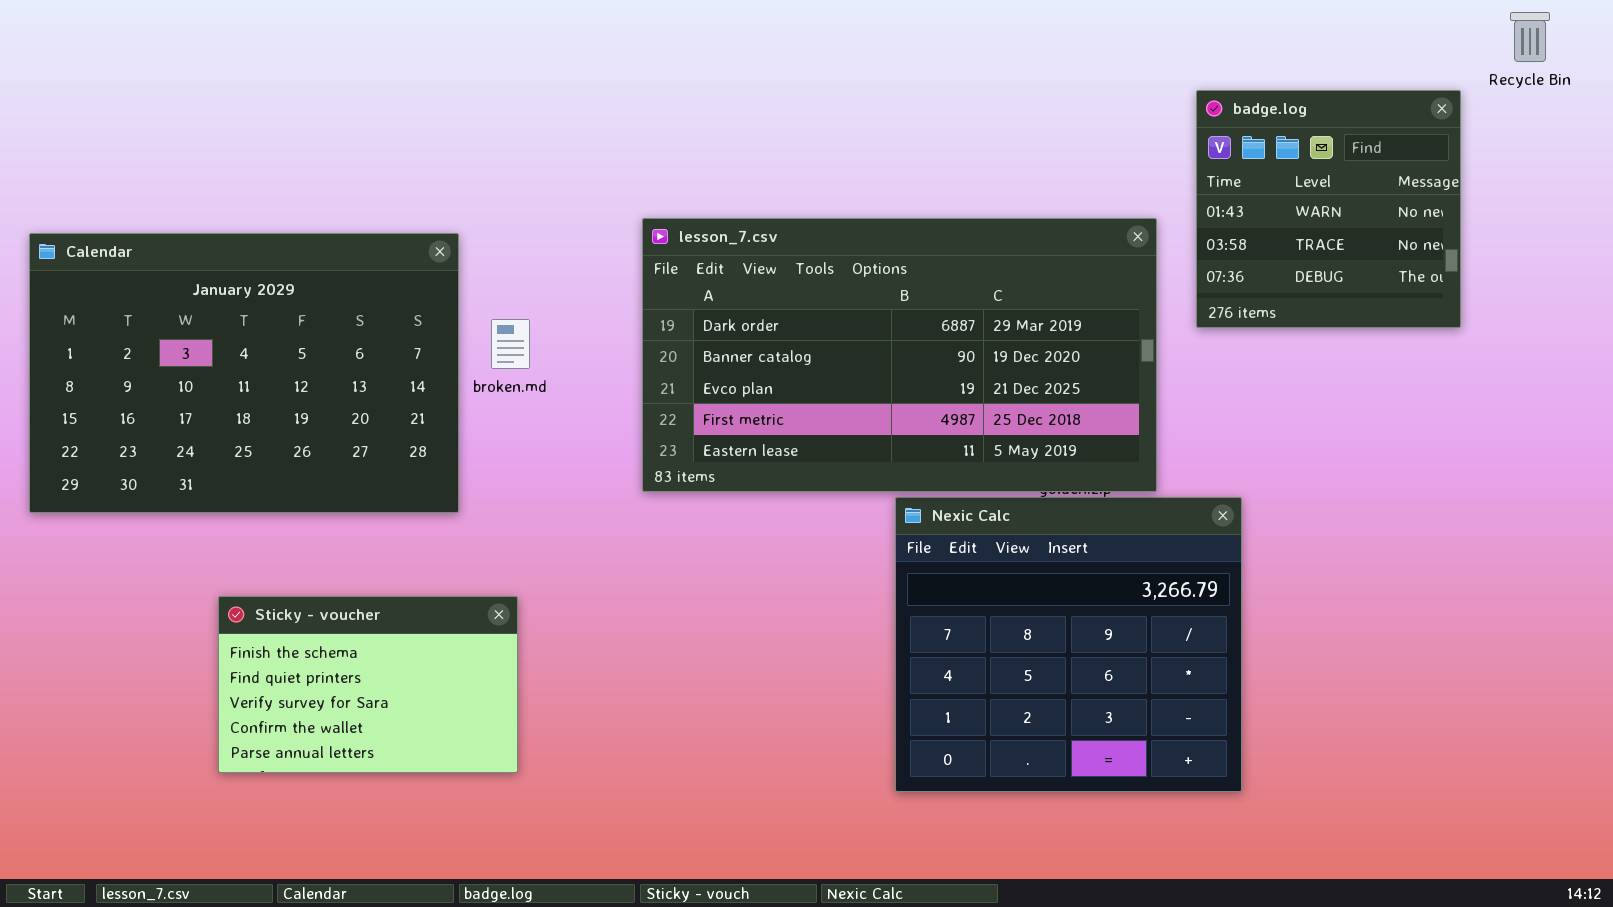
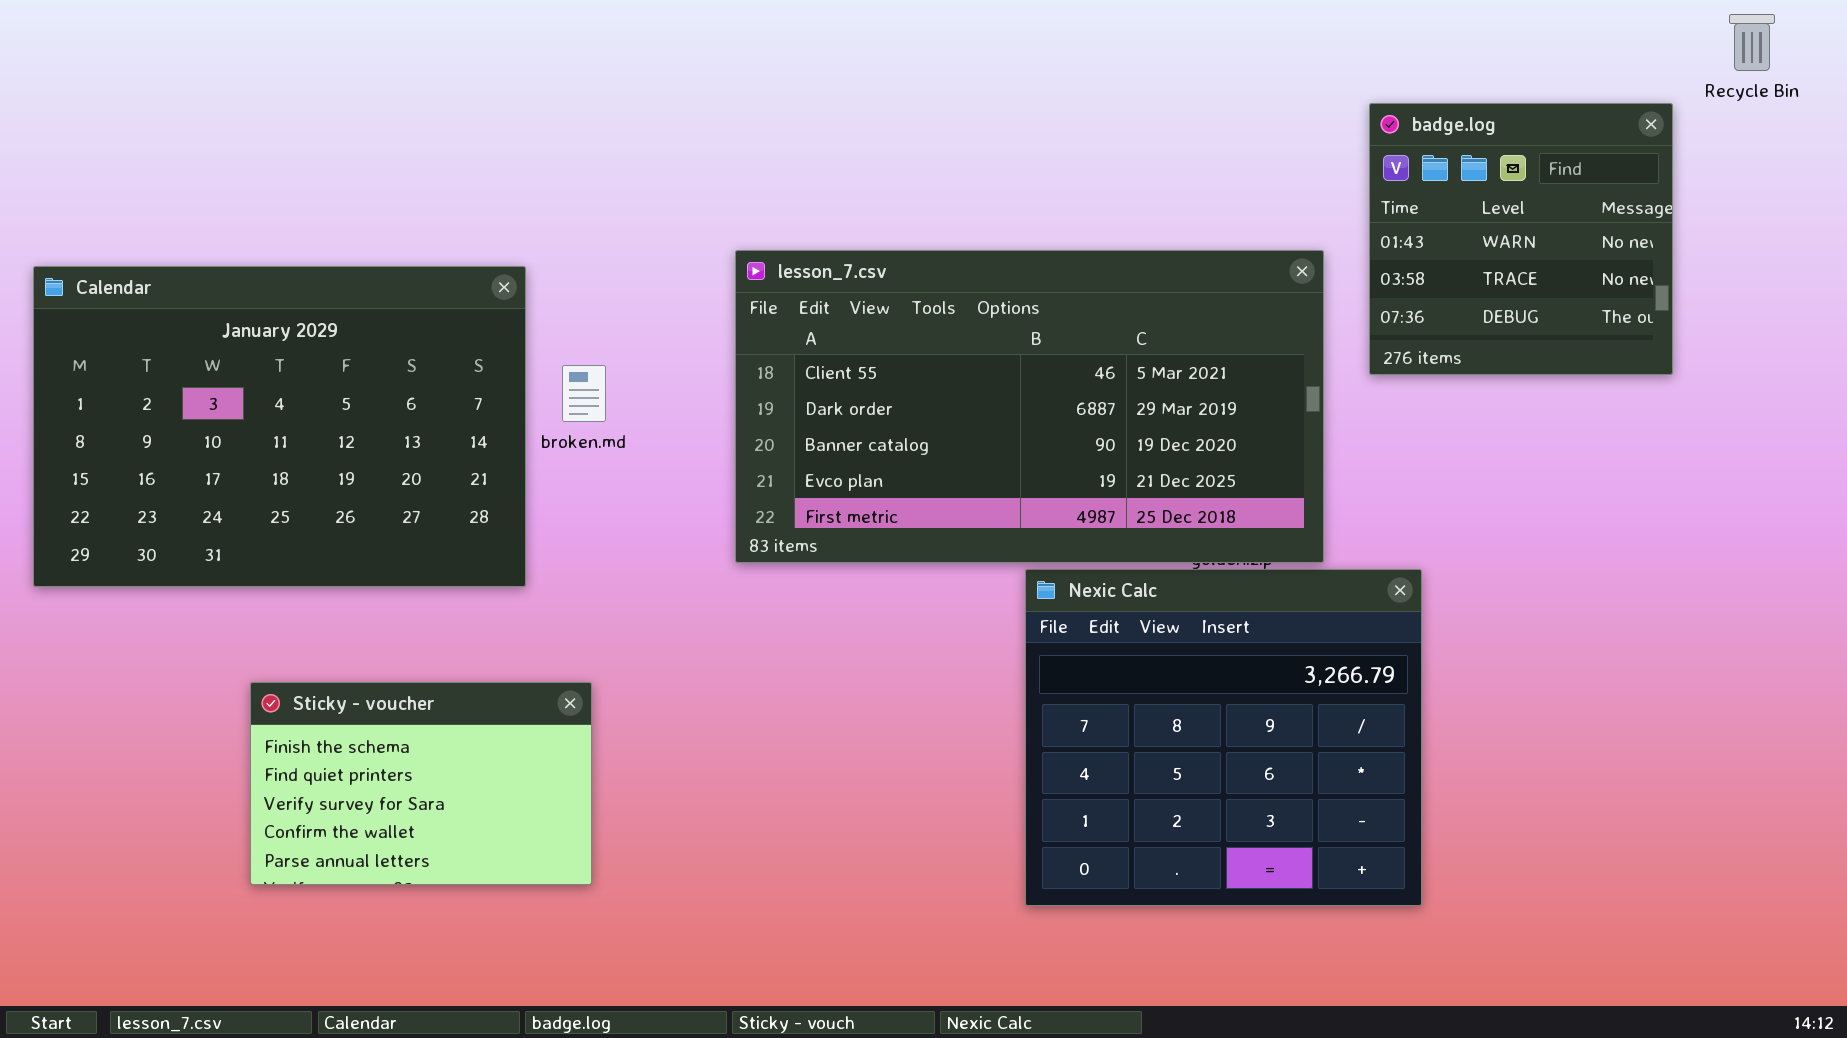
lesson_7.csv: [642,218,1157,492] -> [735,250,1324,563], scrolled up 1 row

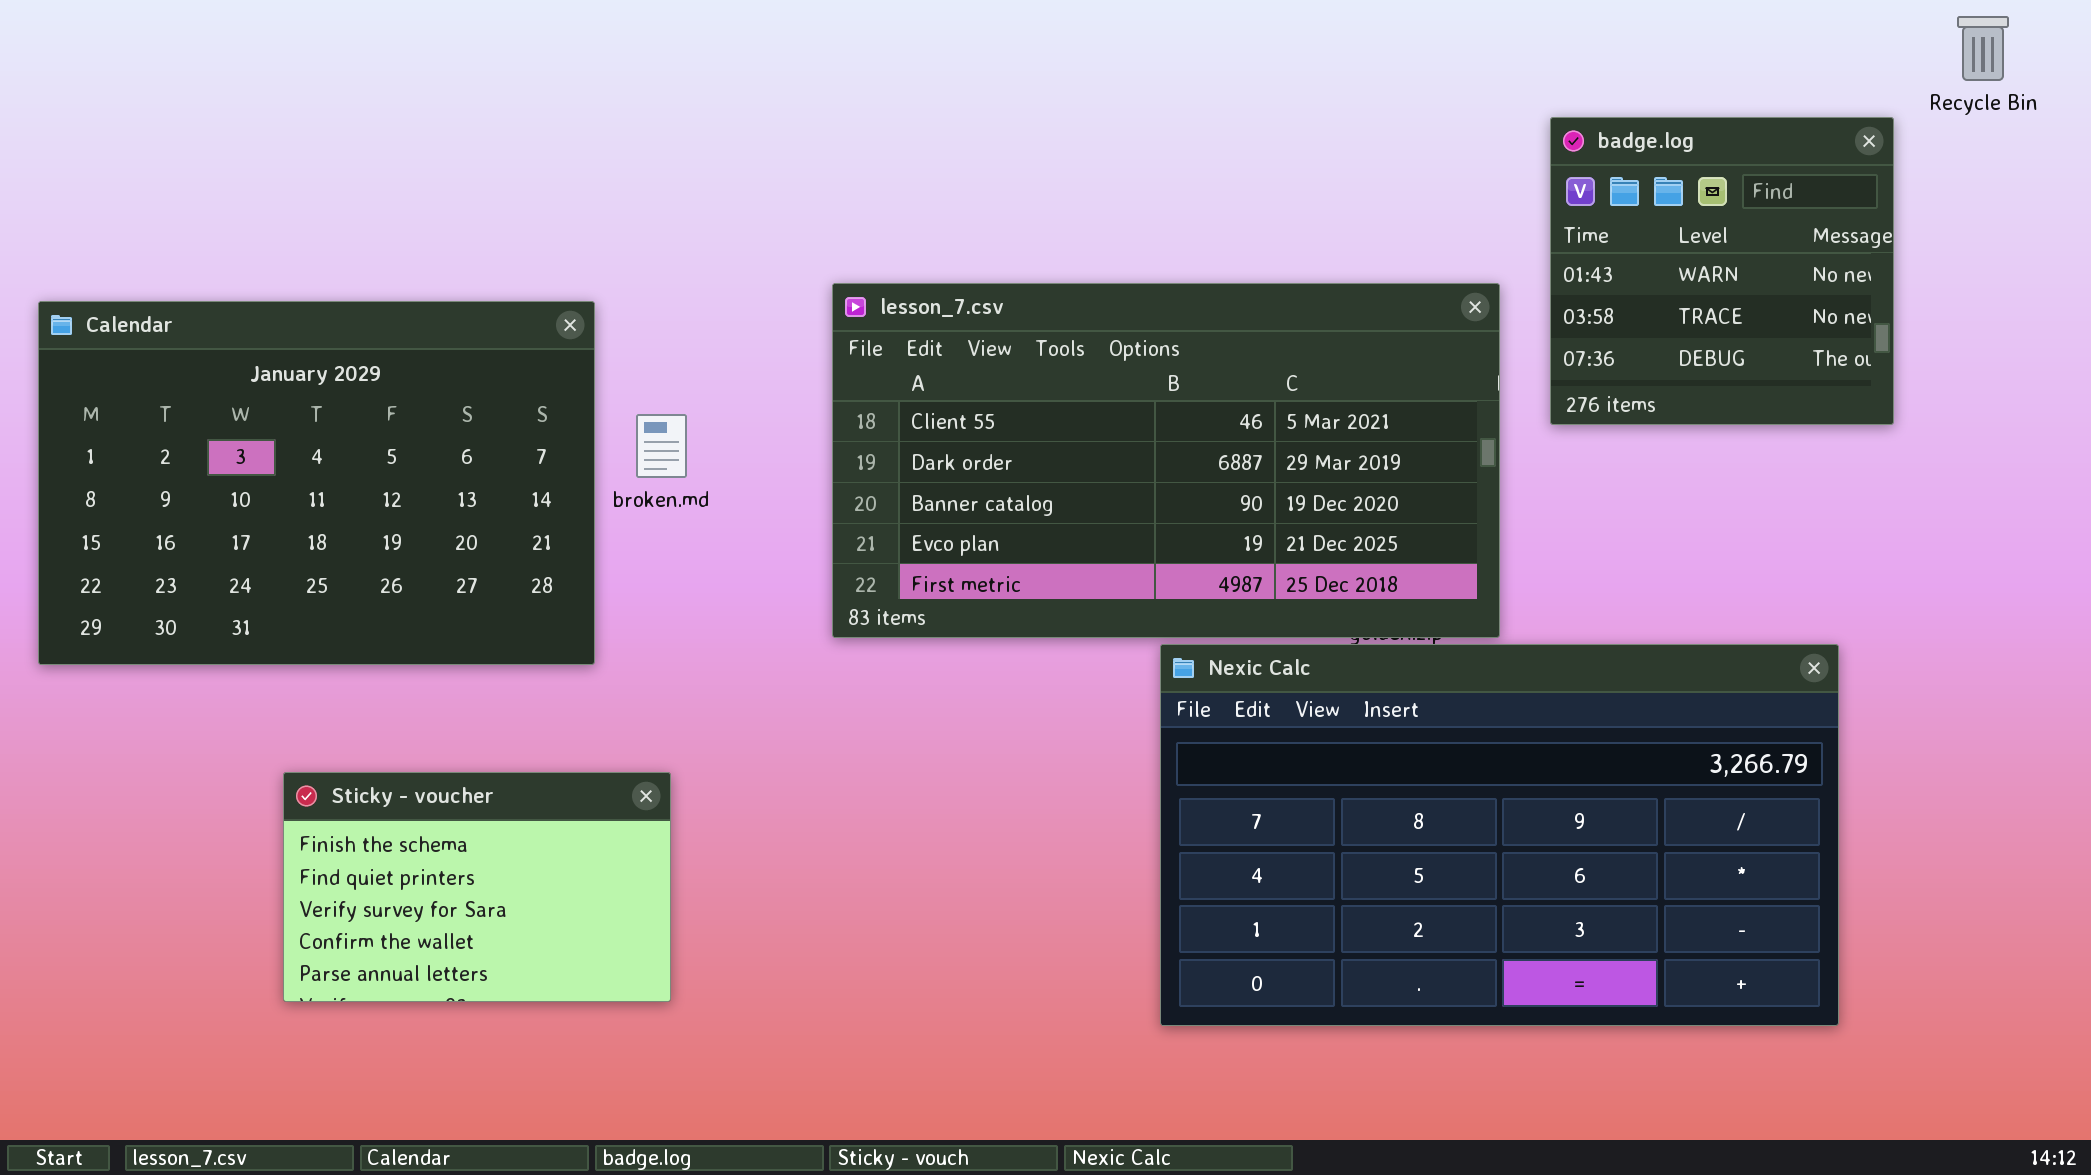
Nexic Calc: [1025,569,1422,906] -> [1160,644,1839,1026], resized

